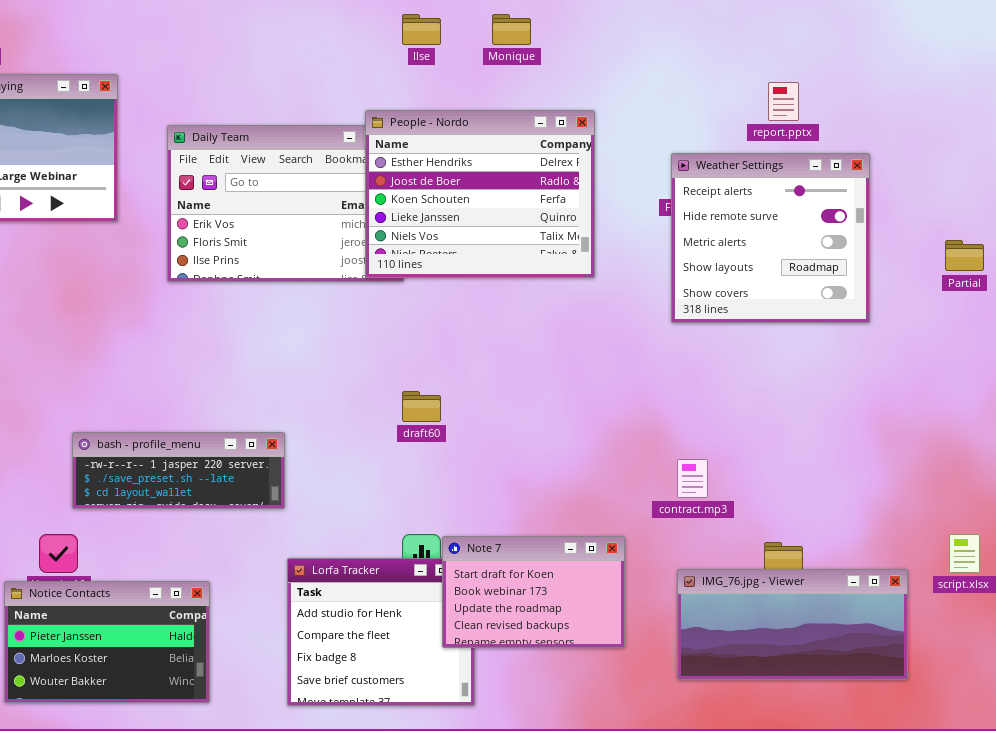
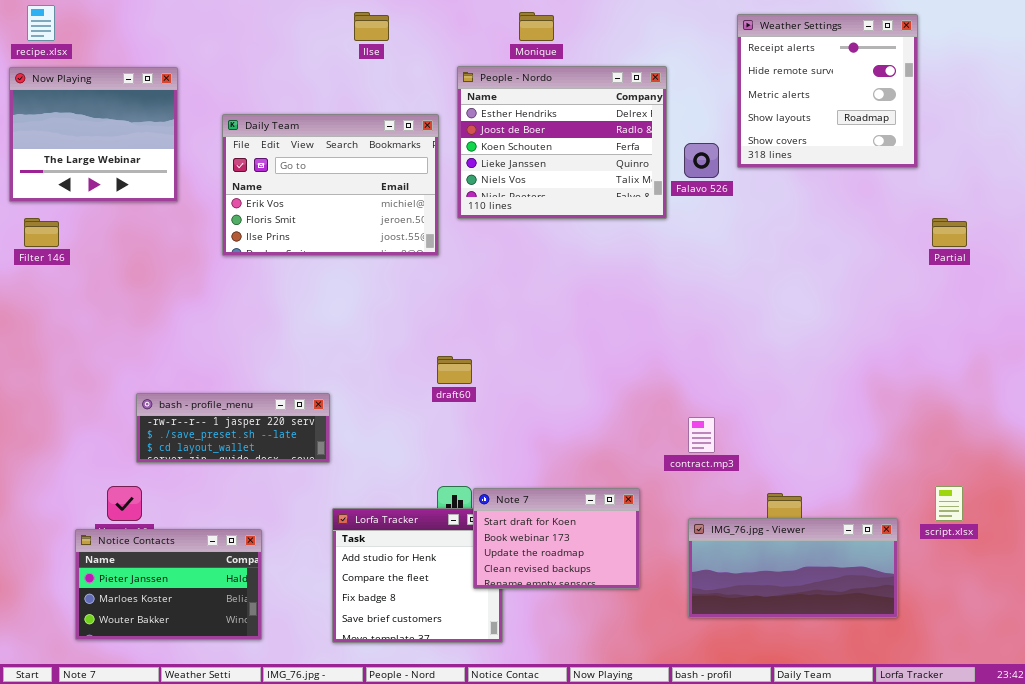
Ilse: [402,14,441,45] -> [354,12,389,41], moved
People - Nordo: [365,110,595,278] -> [457,66,667,219], moved
Weather Settings: [671,153,870,323] -> [737,14,918,168], moved

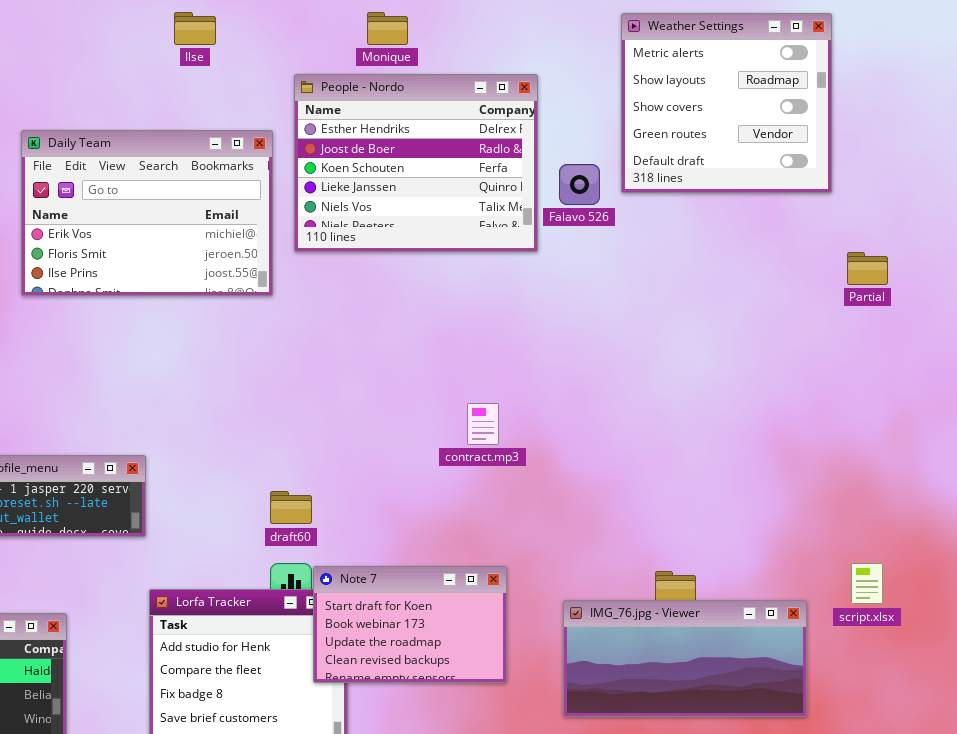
Weather Settings: [737,14,918,168] -> [621,13,832,193], scrolled down 2 rows
draft60: [437,356,472,384] -> [270,491,312,524], moved
contract.mp3: [688,417,715,453] -> [467,403,499,445], moved

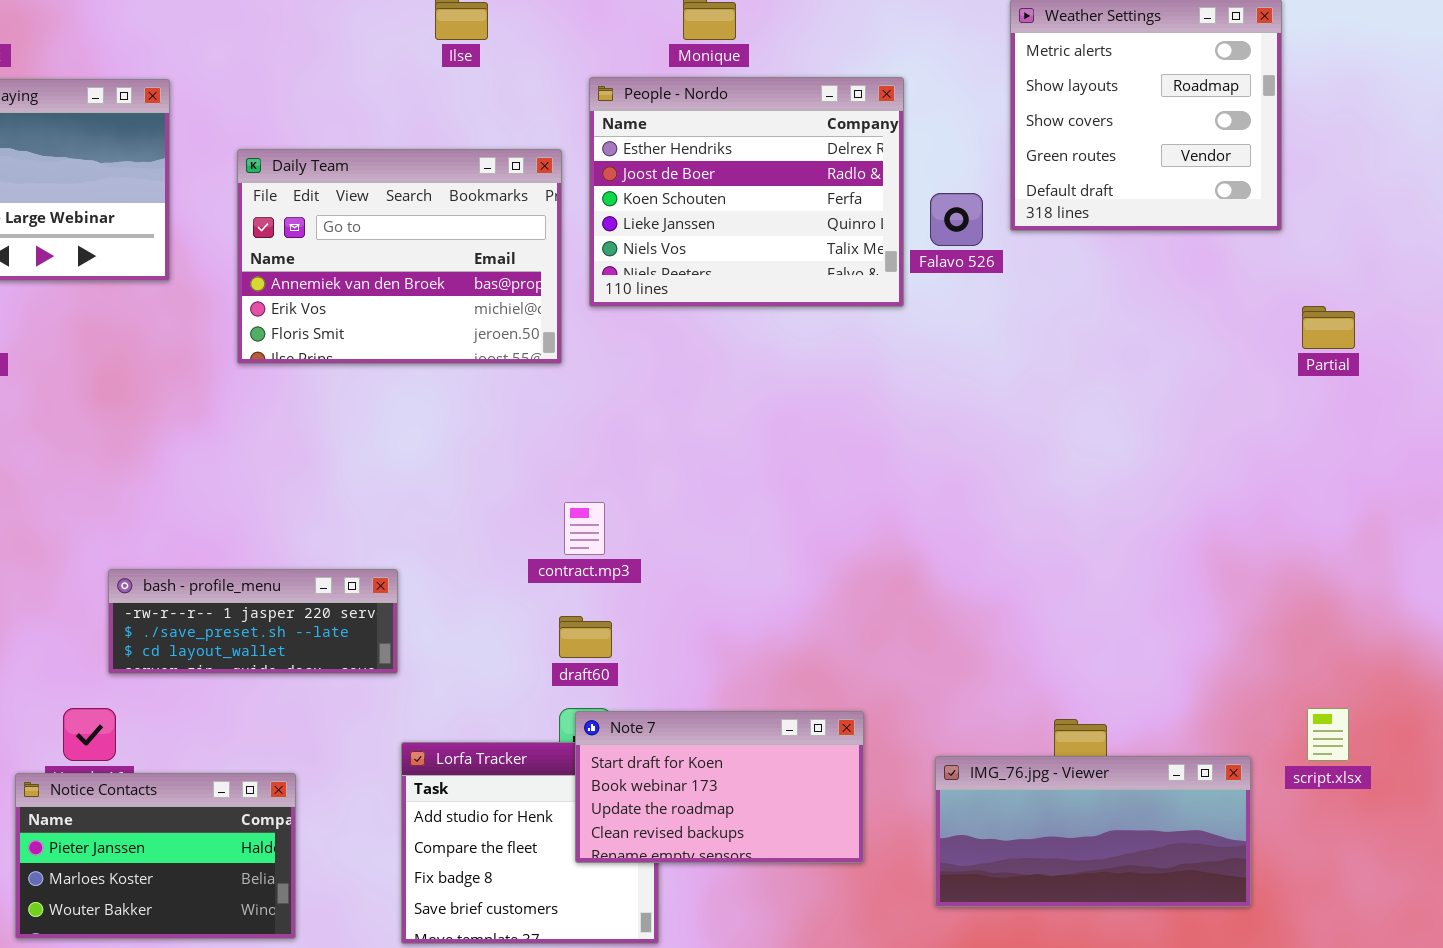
Daily Team: [21,130,273,296] -> [237,149,562,364], scrolled up 1 row
contract.mp3: [467,403,499,445] -> [564,502,605,555], moved
Note 7: [313,566,507,683] -> [575,711,864,863], resized

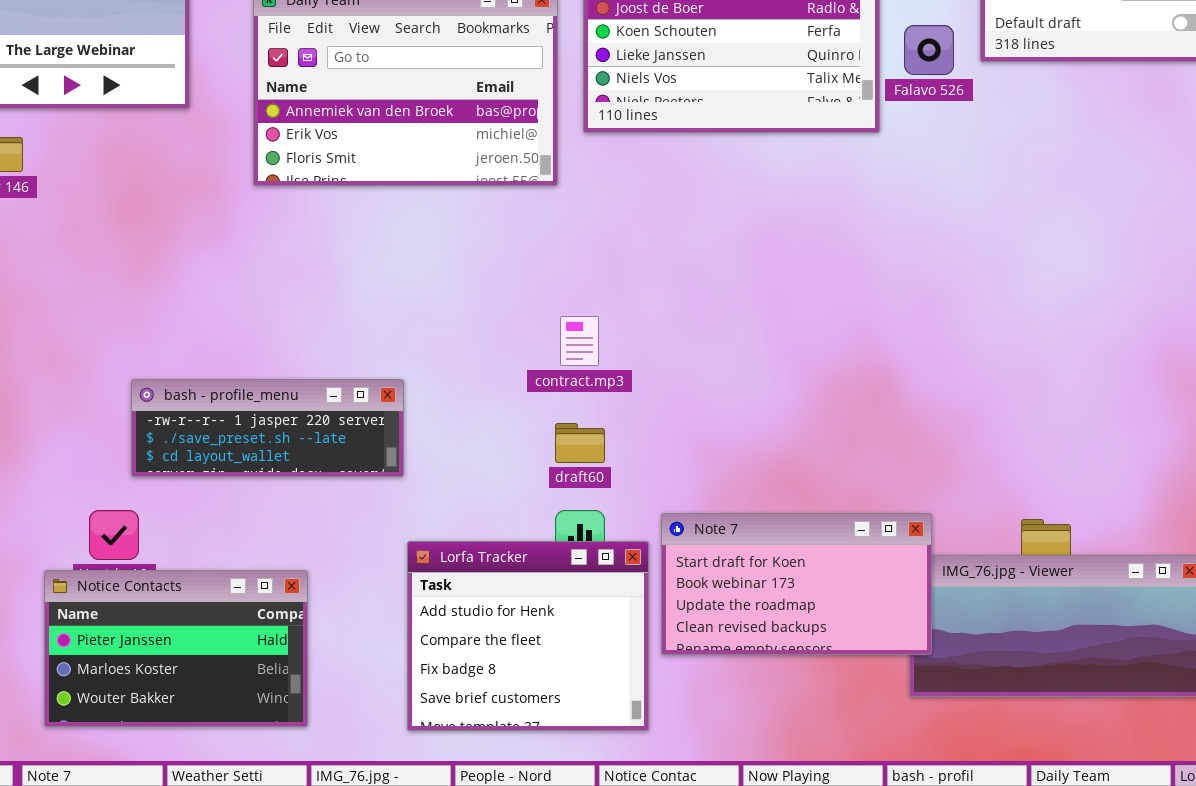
Note 7: [575,711,864,863] -> [661,513,932,655], moved

